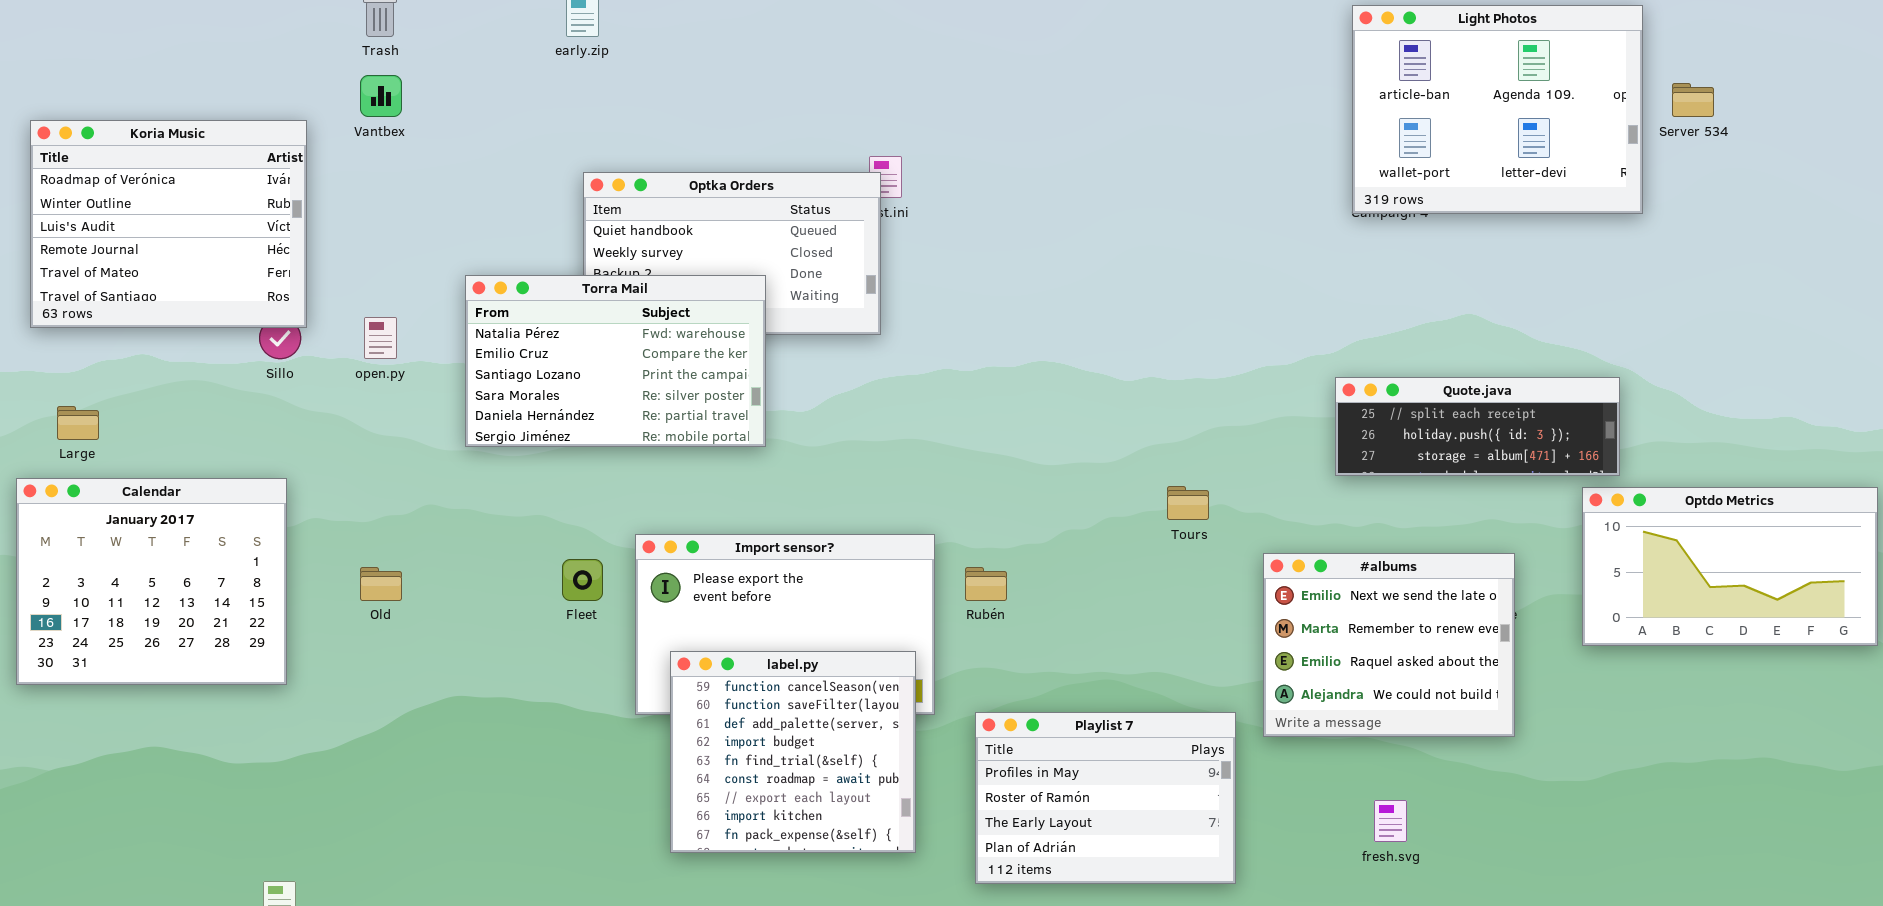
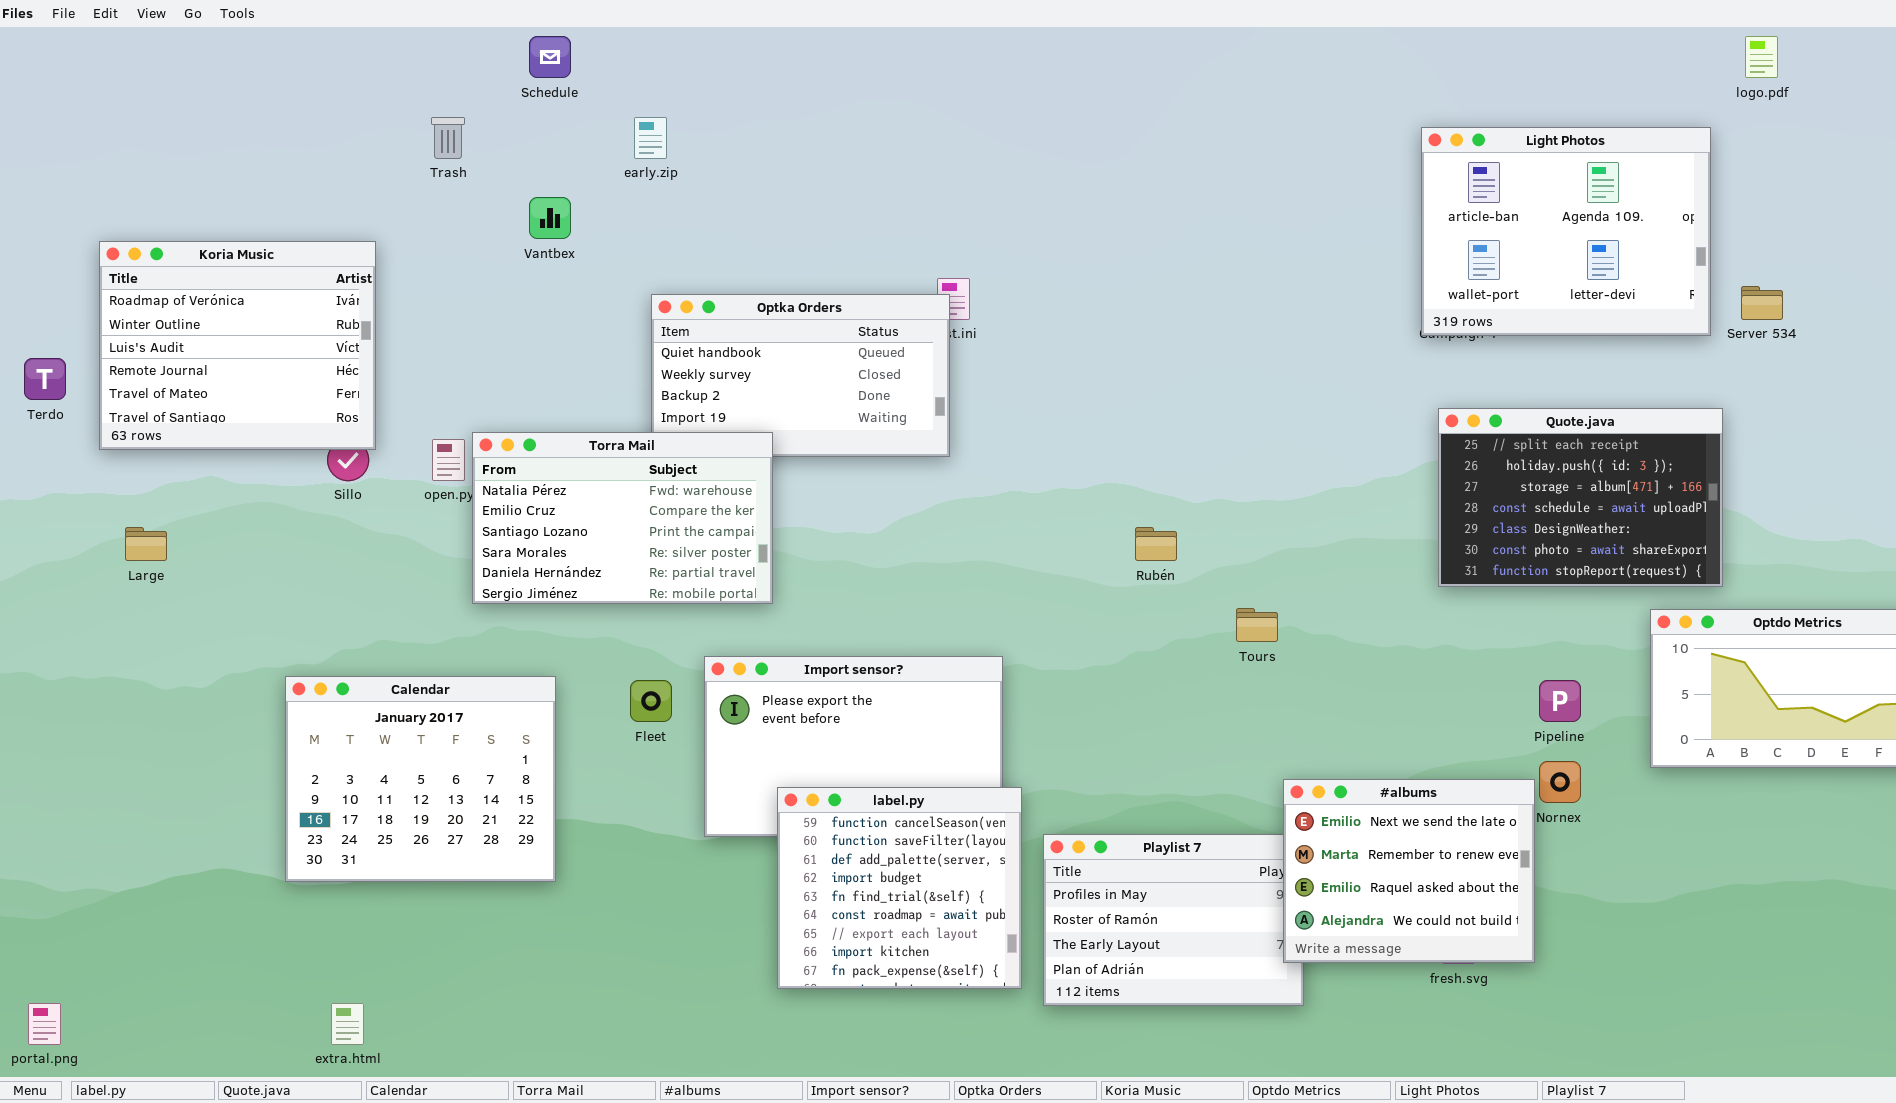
Vantbex: [360,75,402,117] -> [529,197,571,239], moved
Server 534: [1672,83,1714,117] -> [1741,286,1783,320], moved
Torra Mail: [465,275,766,447] -> [472,432,773,604], moved
Quote.java: [1335,377,1620,476] -> [1438,408,1723,587], moved, resized
Calendar: [16,478,287,685] -> [285,676,556,882], moved
#albums: [1263,553,1515,737] -> [1283,779,1535,963], moved
Rubén: [965,567,1007,601] -> [1135,527,1177,561], moved
label.py: [670,651,916,853] -> [777,787,1022,989], moved

